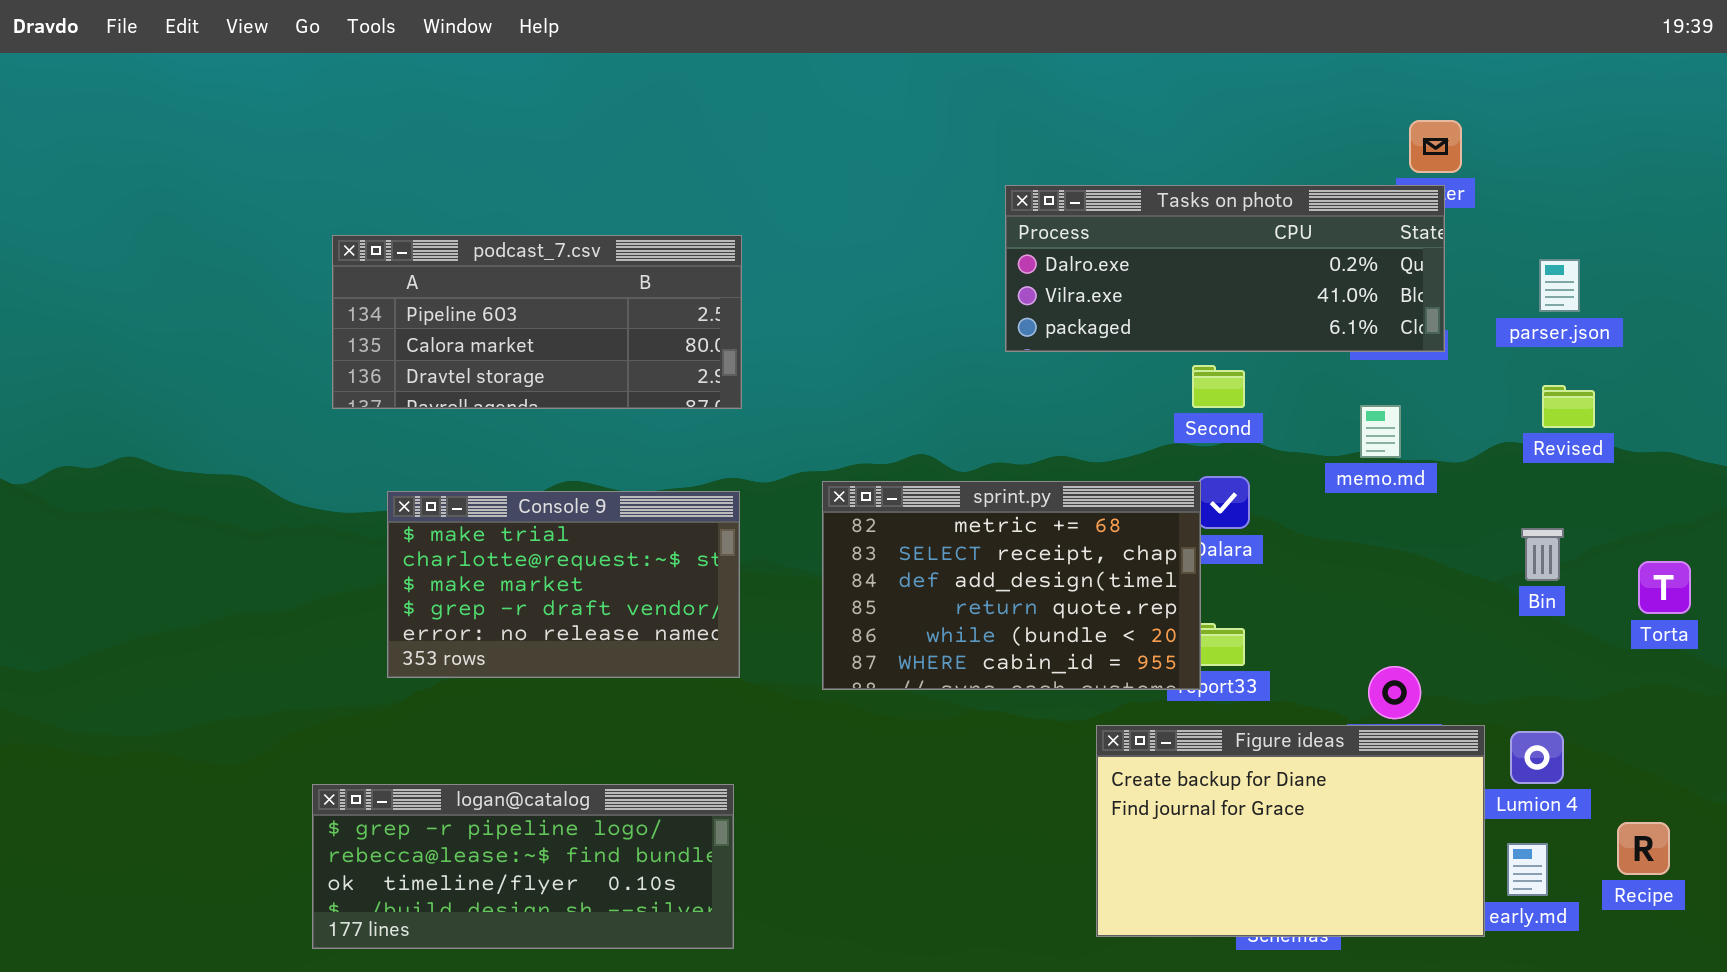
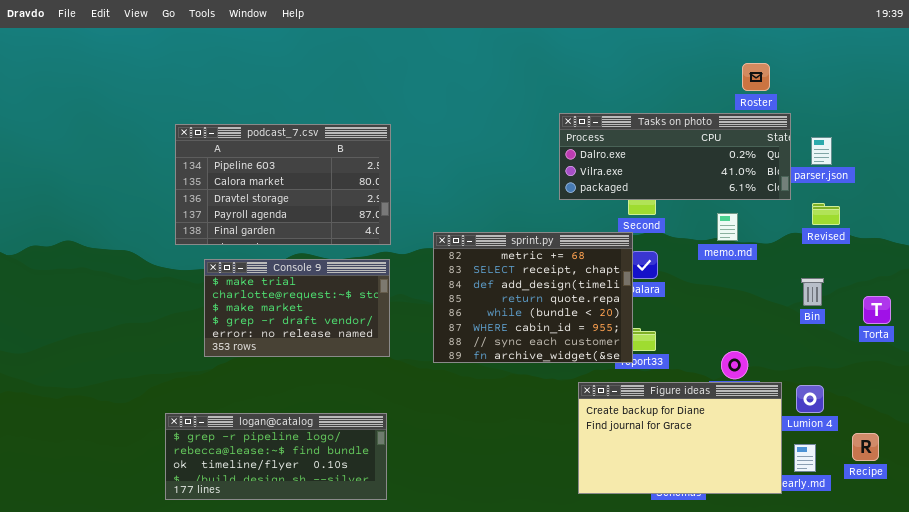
Tasks on photo: [1005,185,1445,352] -> [559,113,791,200], moved
podcast_7.csv: [332,235,742,409] -> [175,124,391,245], resized
sprint.py: [822,481,1201,690] -> [433,232,633,363], resized

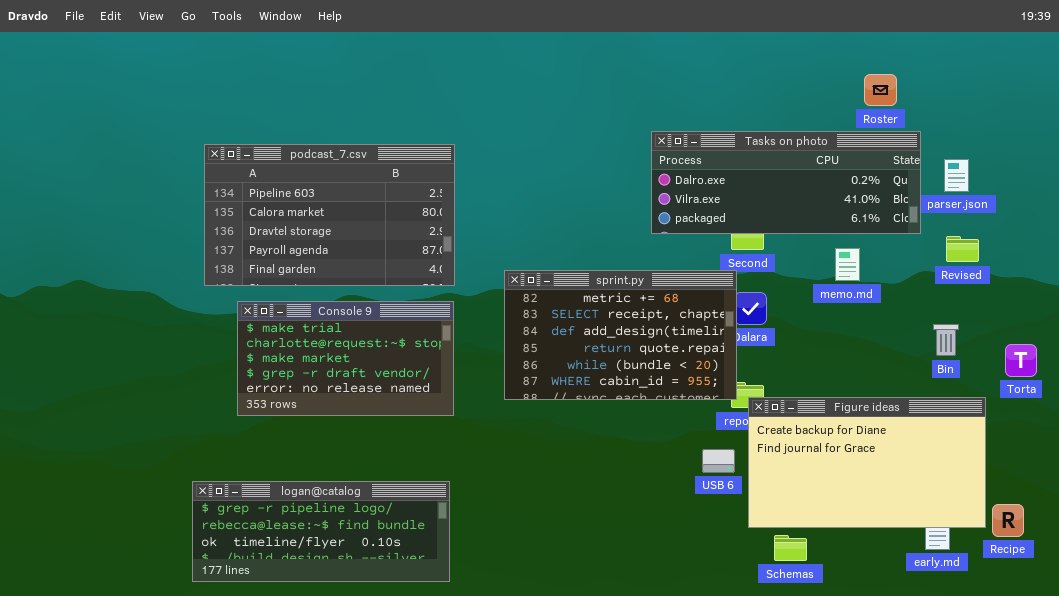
sprint.py: [433,232,633,363] -> [504,270,737,400], resized
Figure ideas: [578,382,782,494] -> [748,397,986,528], moved

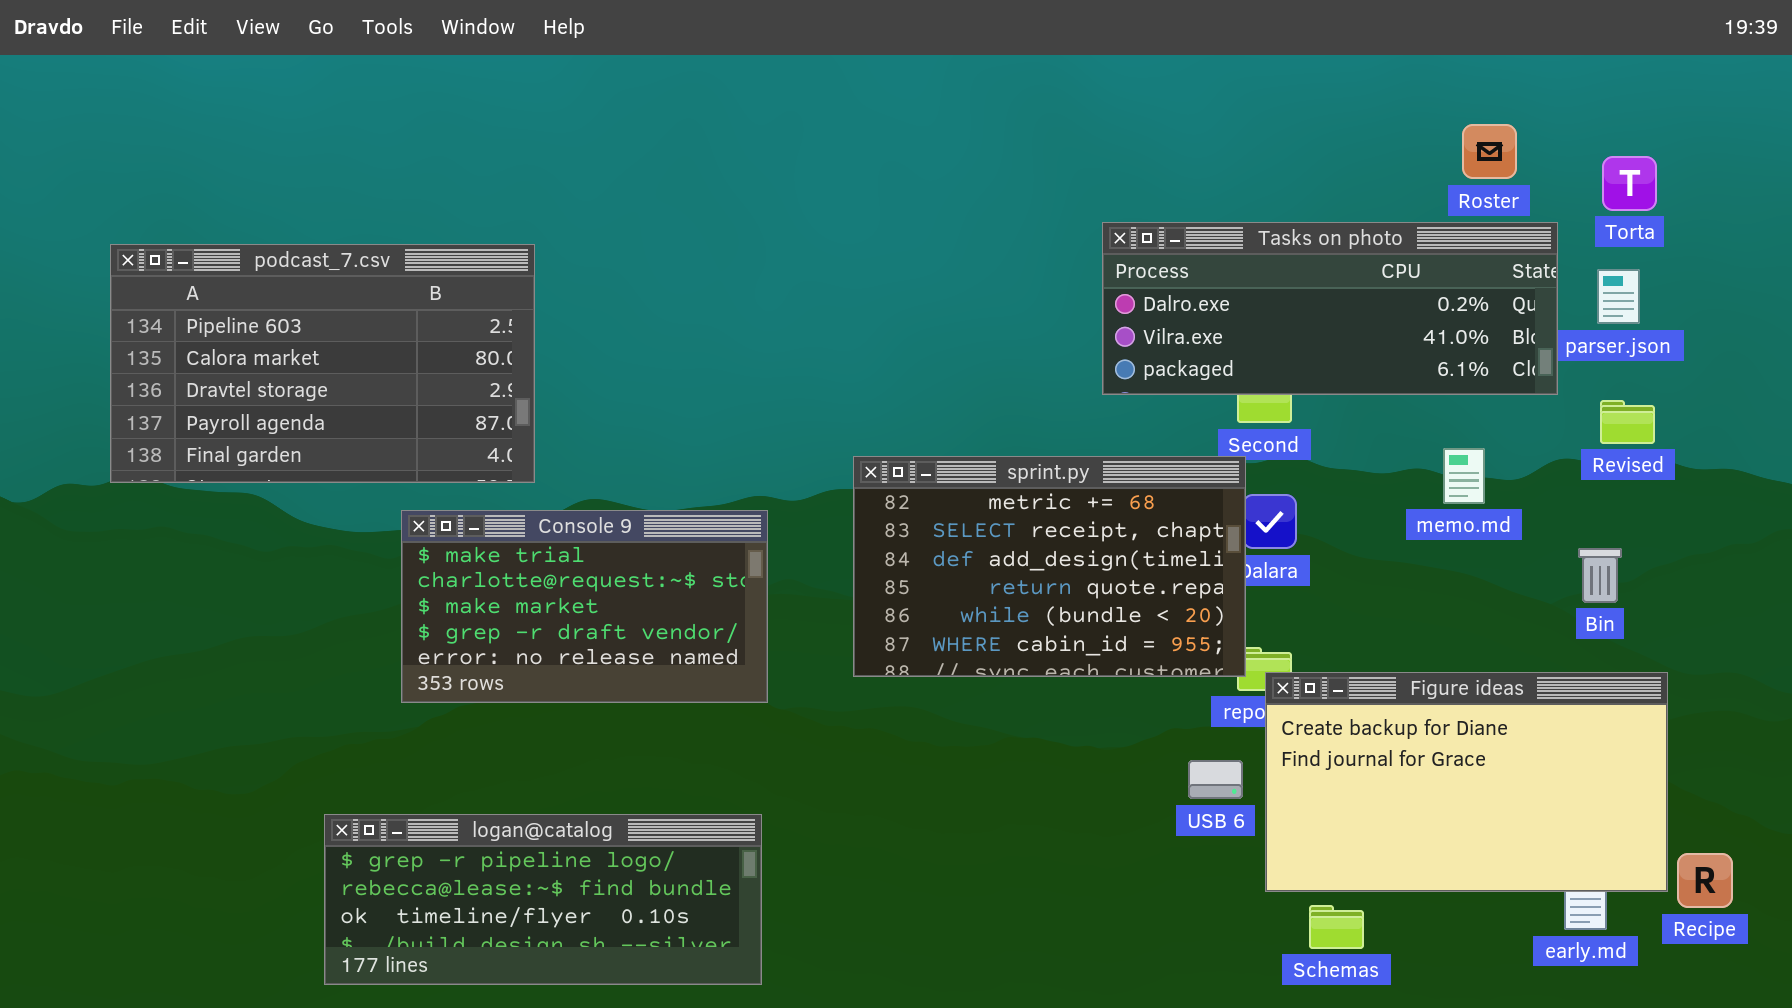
podcast_7.csv: [204,144,455,286] -> [110,244,535,483], moved
memo.md: [835,248,860,281] -> [1443,448,1485,504], moved
Torta: [1005,344,1037,377] -> [1602,156,1657,211], moved

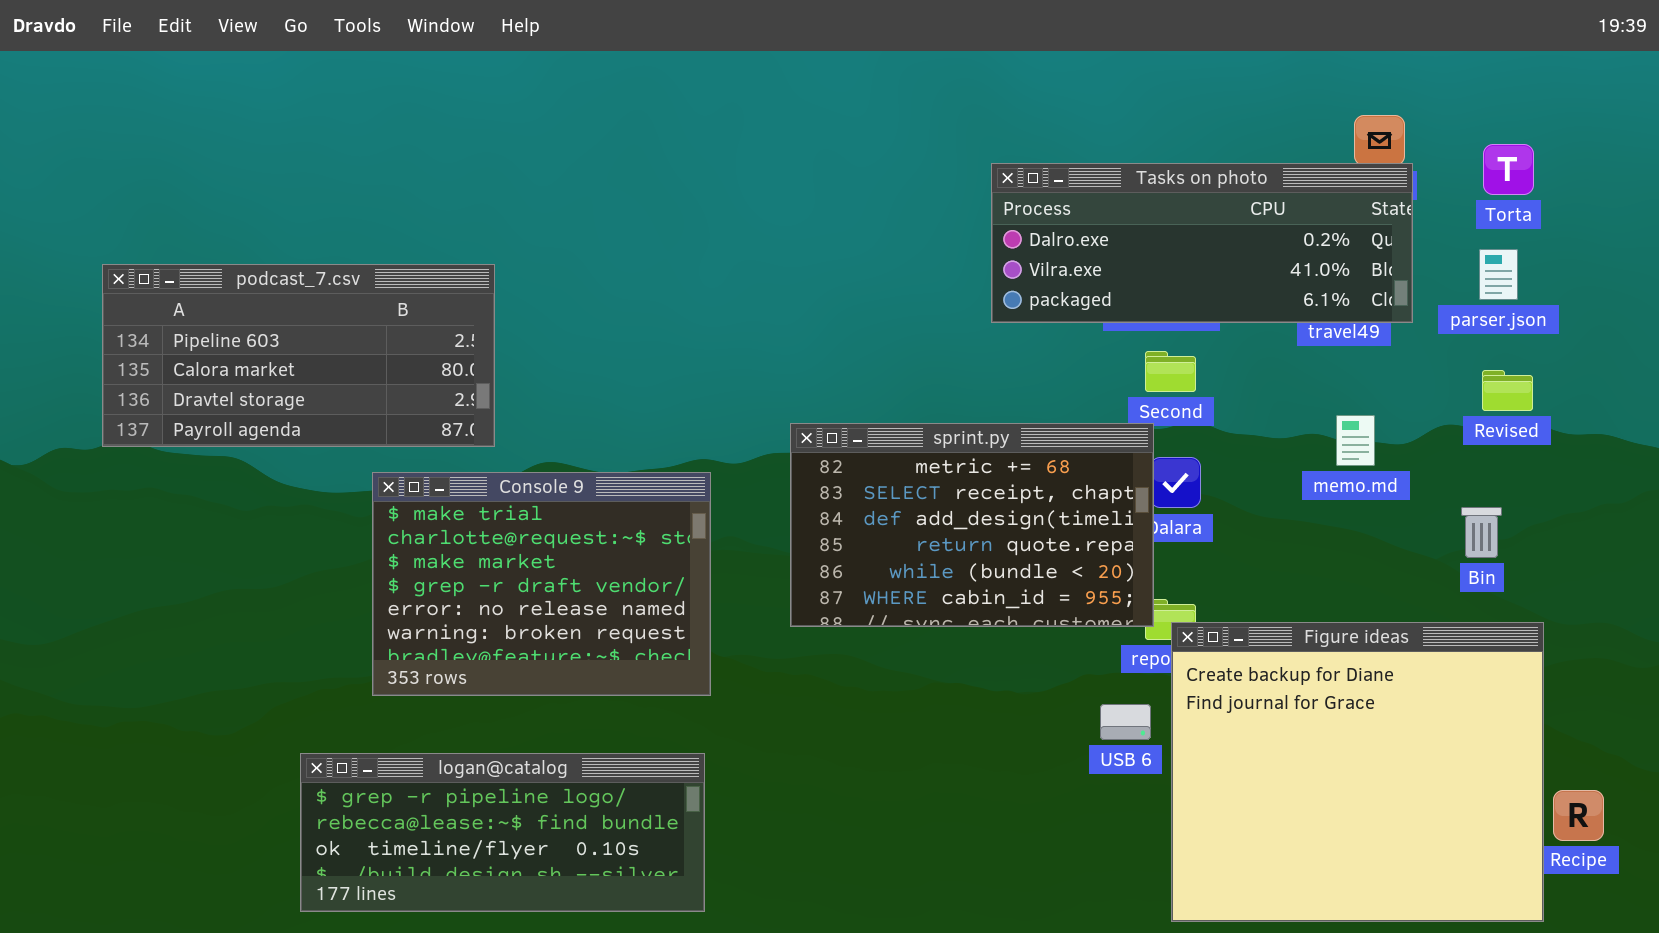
Tasks on photo: [1102,222,1558,395] -> [991,163,1413,323], moved
podcast_7.csv: [110,244,535,483] -> [102,264,495,447], resized
Console 9: [401,510,768,703] -> [372,472,711,696], resized
Figure ideas: [1265,672,1668,892] -> [1171,622,1544,922], resized

